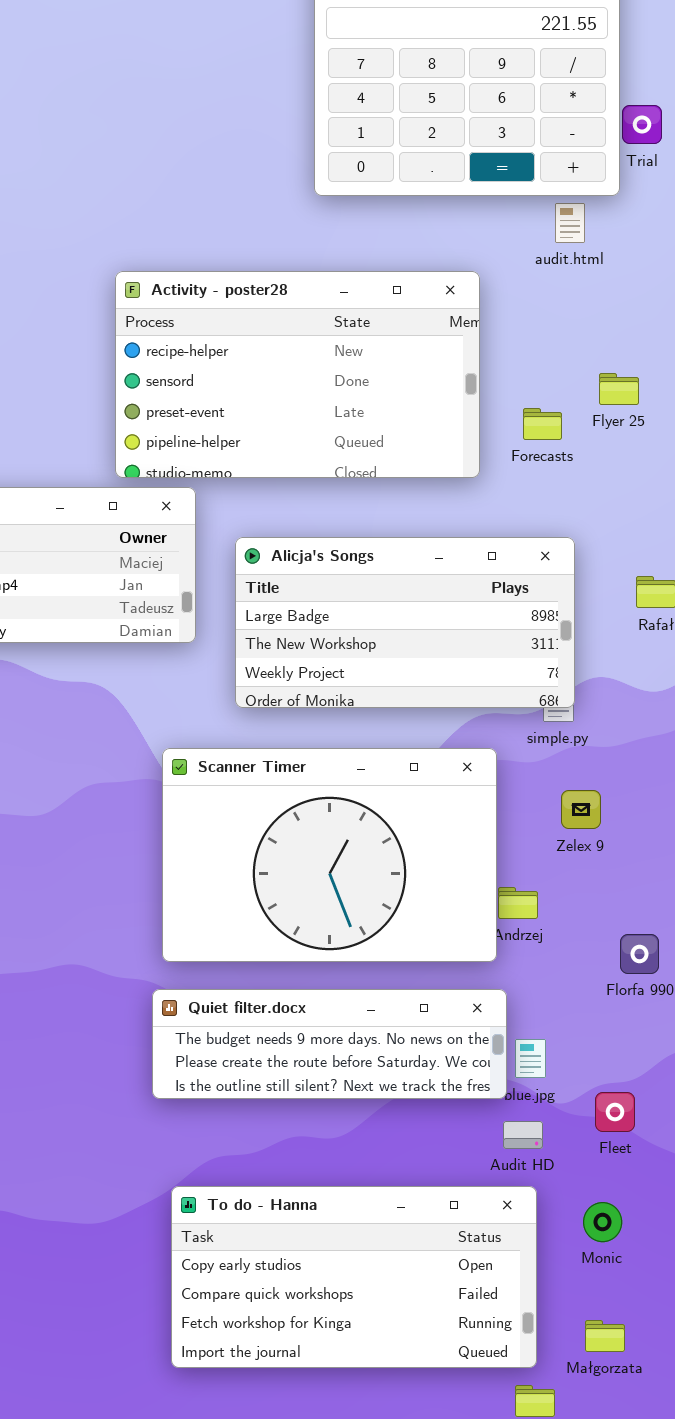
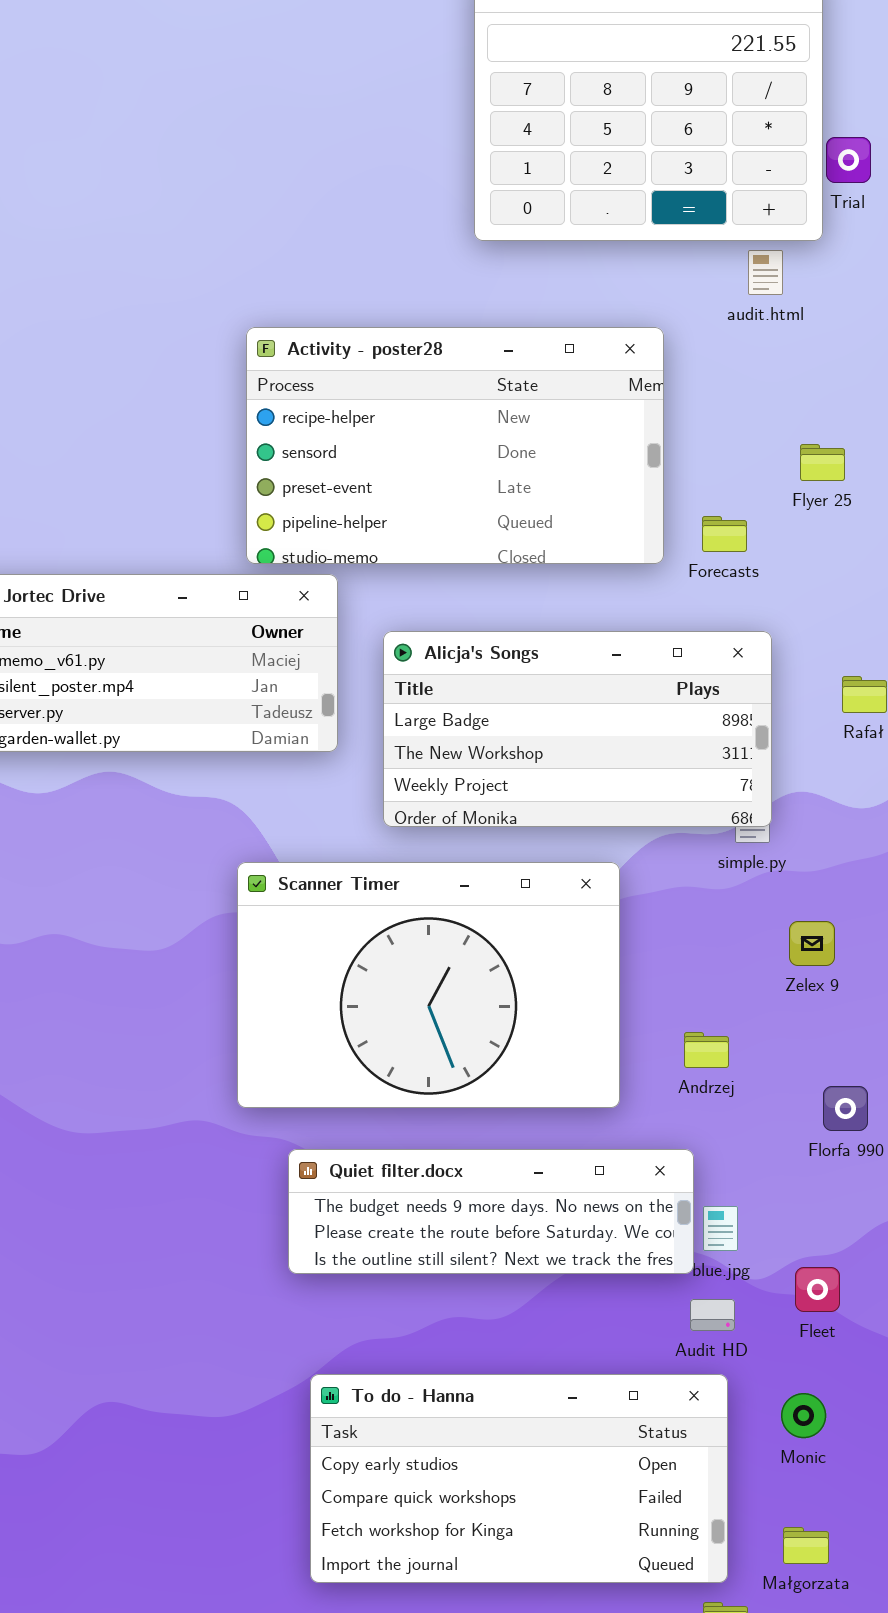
Forecasts: [523,408,562,440] -> [702,516,747,552], moved
Scanner Timer: [162,748,497,962] -> [237,862,620,1108], moved
Zelex 9: [561,790,601,829] -> [789,921,835,966], moved

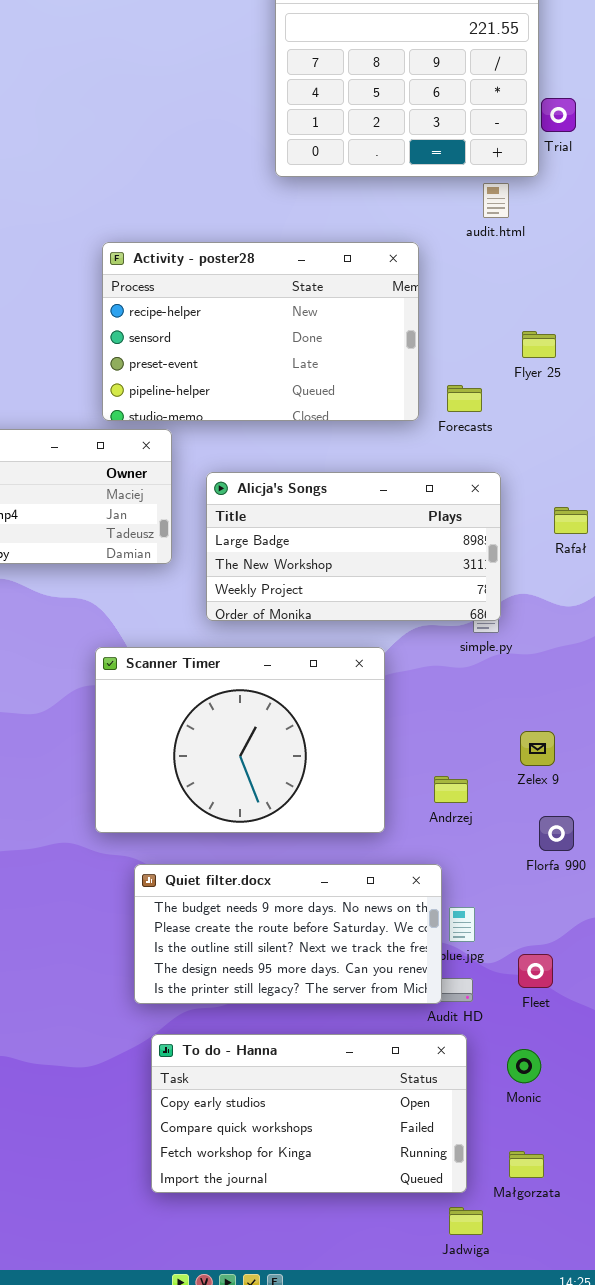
Zelex 9: [789,921,835,966] -> [520,731,555,766], moved
Quiet filter.docx: [288,1149,694,1274] -> [134,864,442,1004], resized

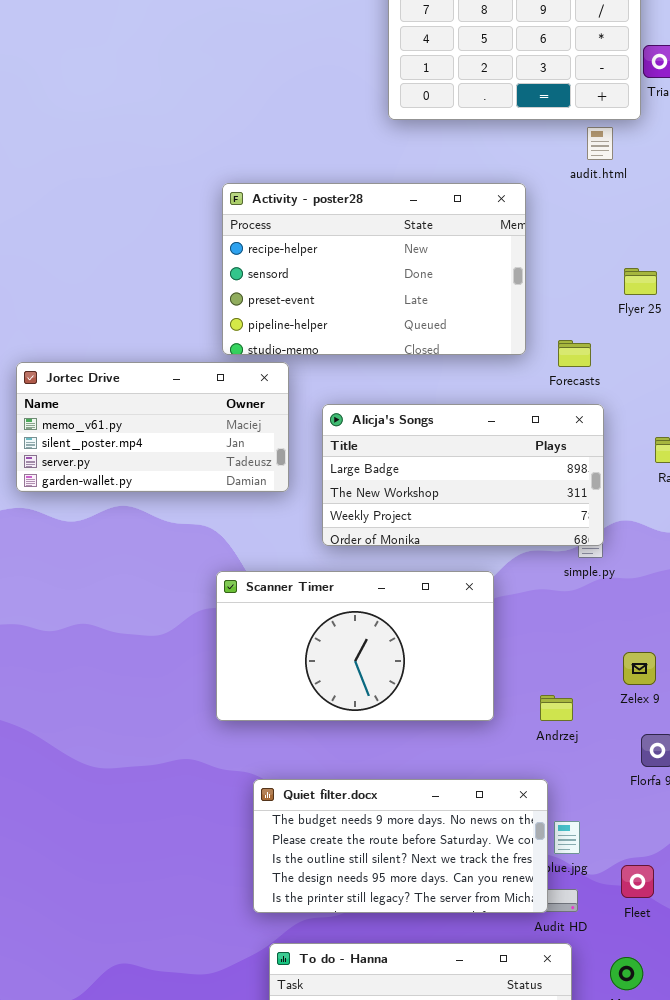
Forecasts: [447,385,482,412] -> [558,340,591,367], moved
Scanner Timer: [95,647,385,833] -> [216,571,494,721], resized

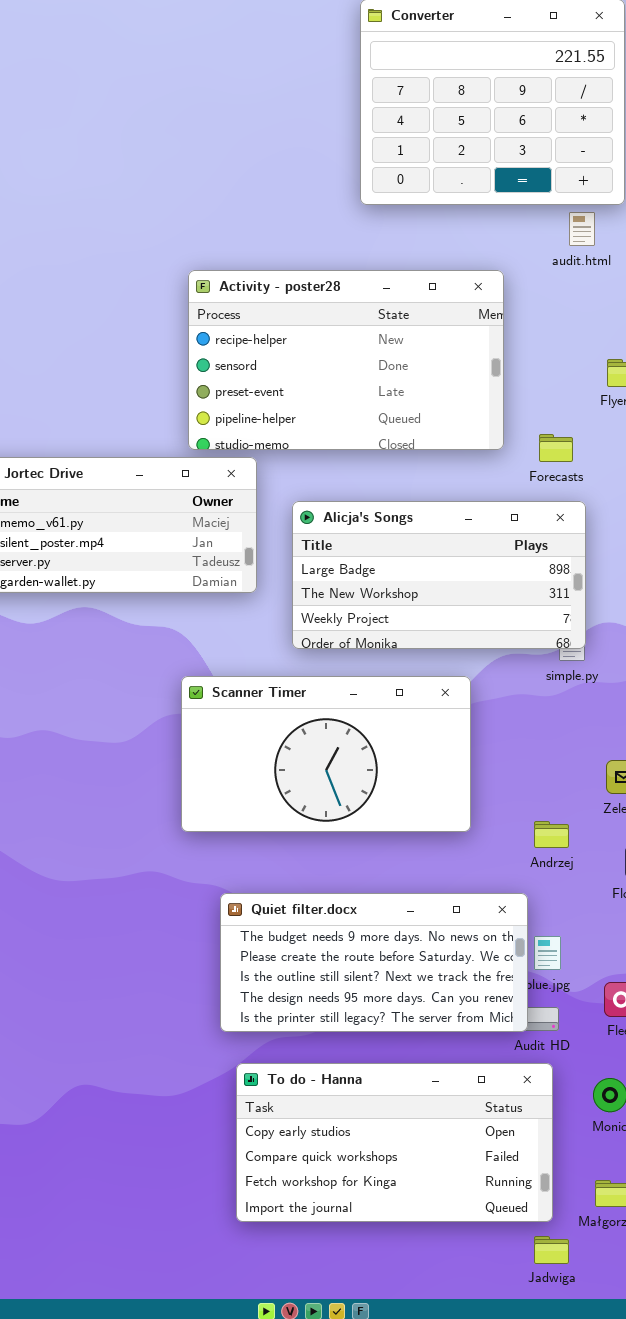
Andrzej: [540,695,573,721] -> [534,821,569,848], moved

